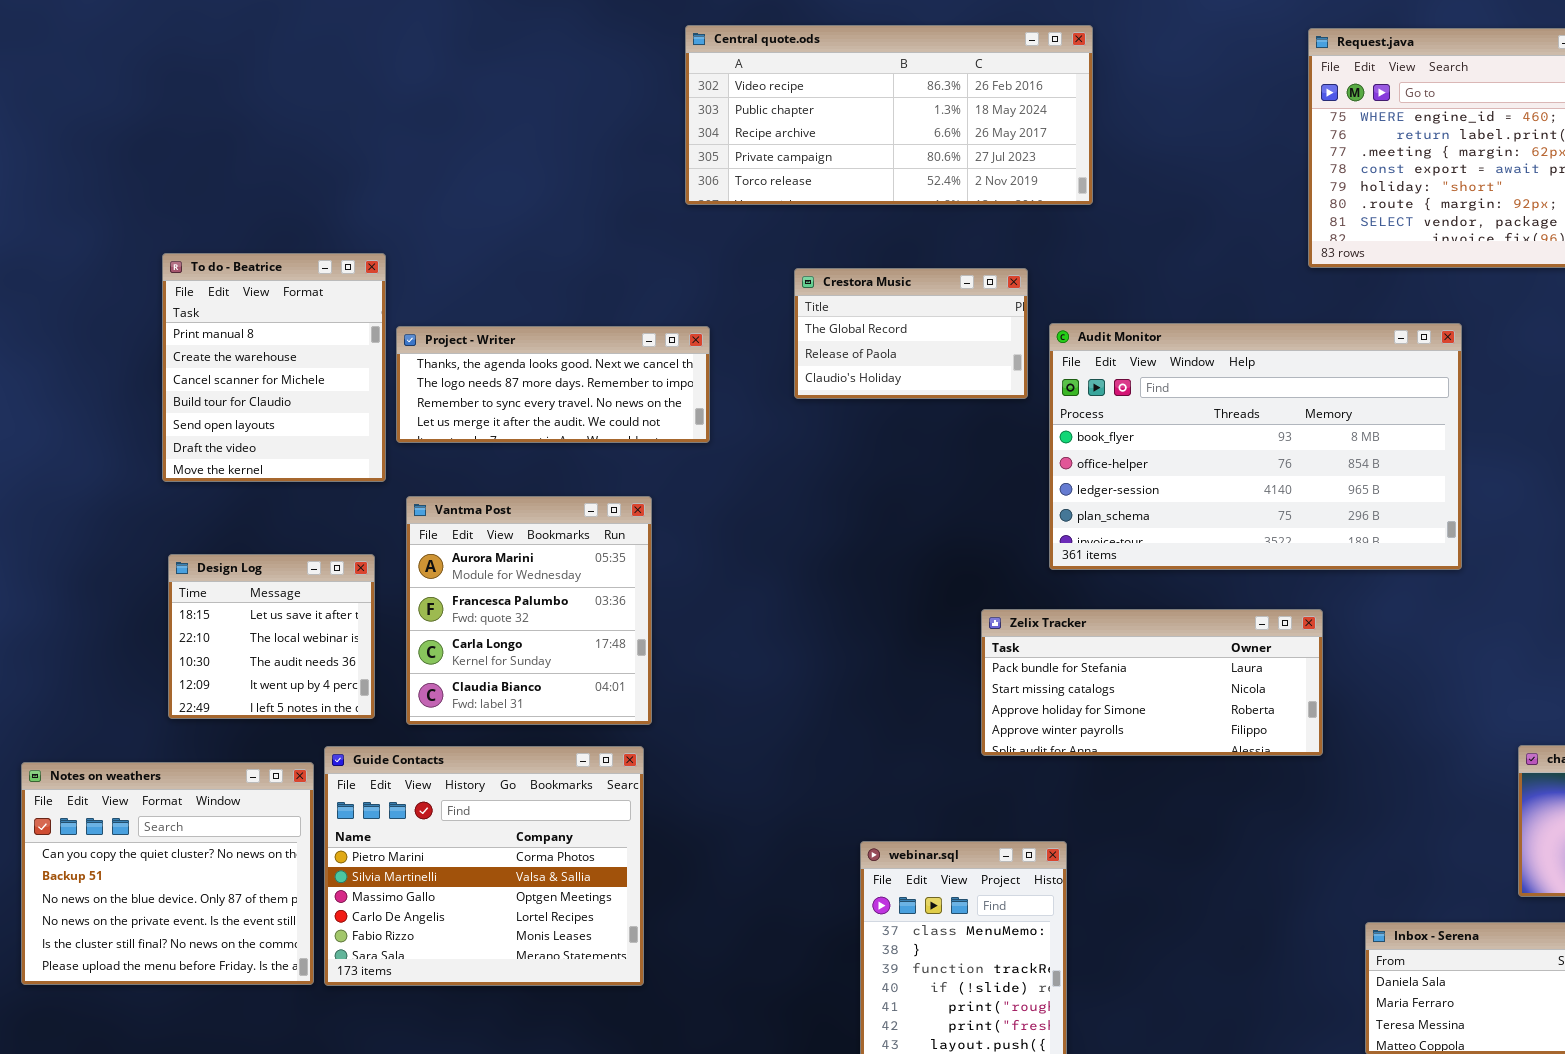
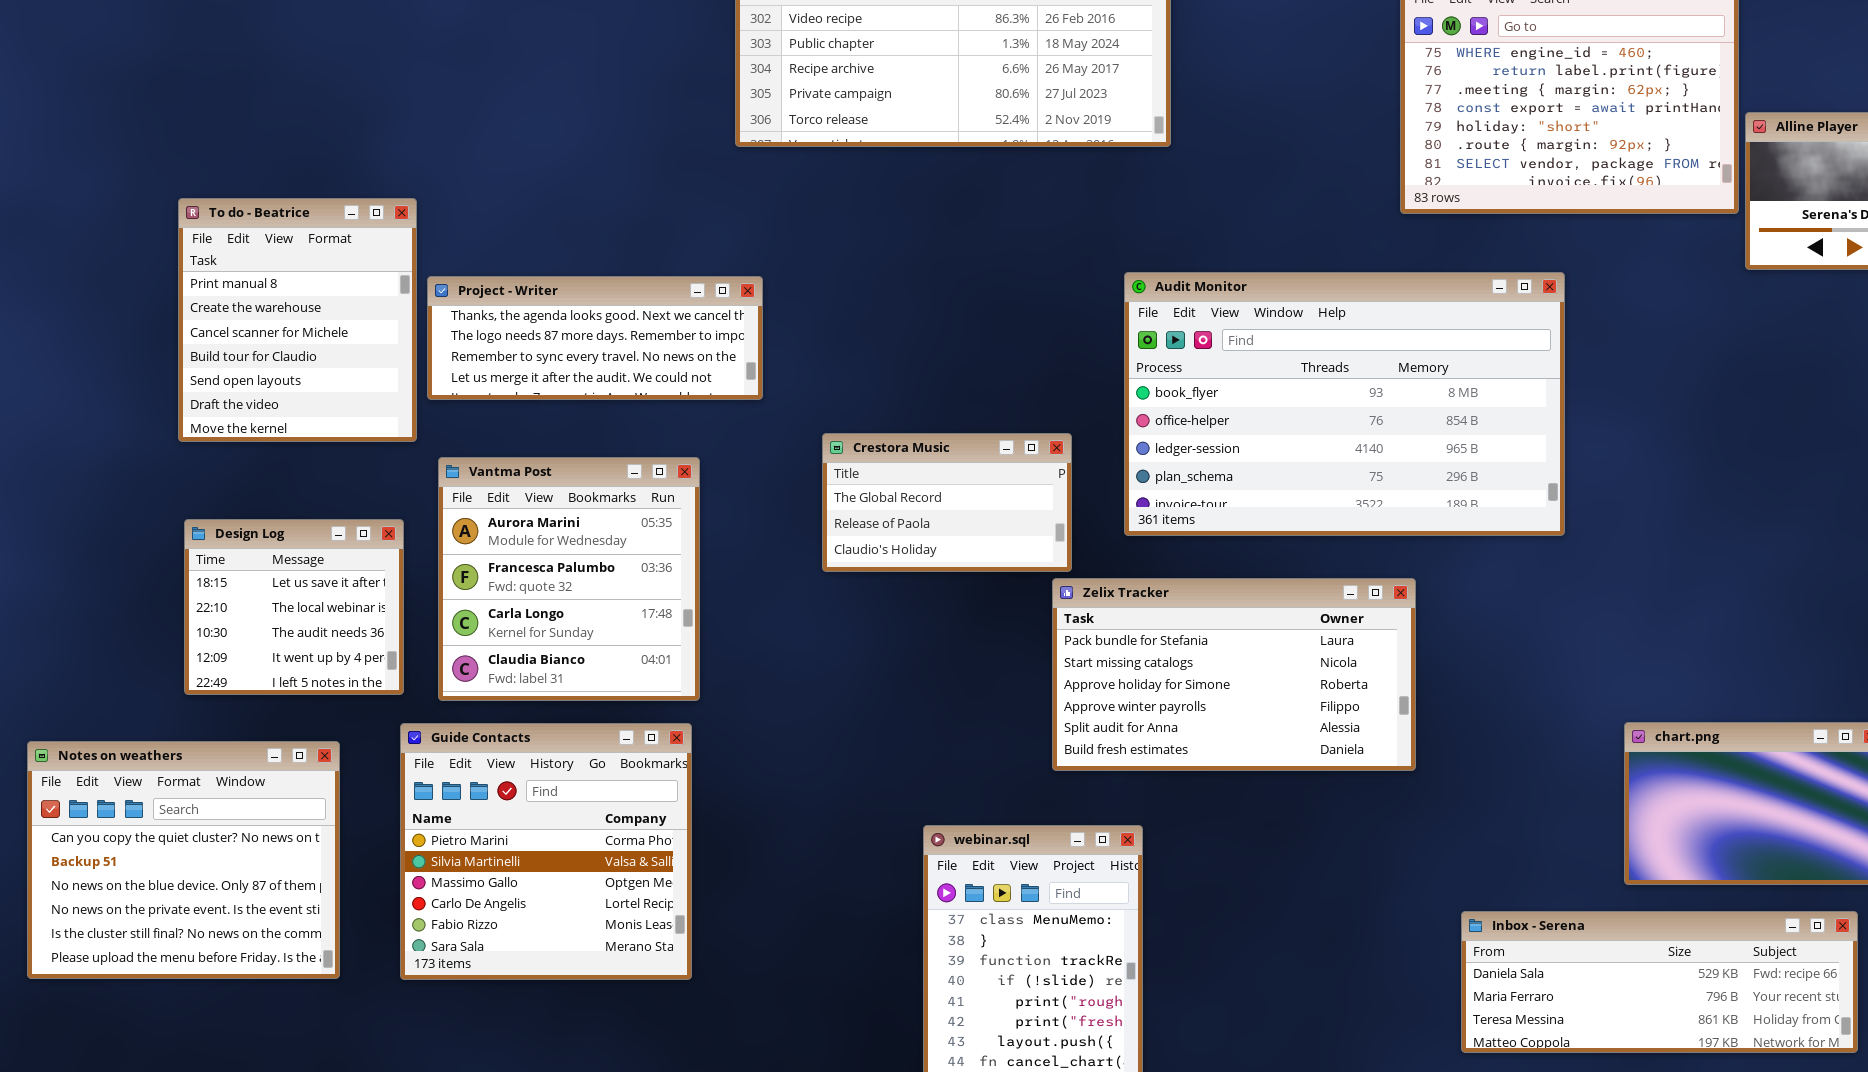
Crestora Music: [794,268,1028,399] -> [822,433,1072,572], moved
Zelix Tracker: [981,609,1323,756] -> [1052,578,1416,771], resized
Guide Contacts: [324,746,644,986] -> [400,723,692,980], resized

